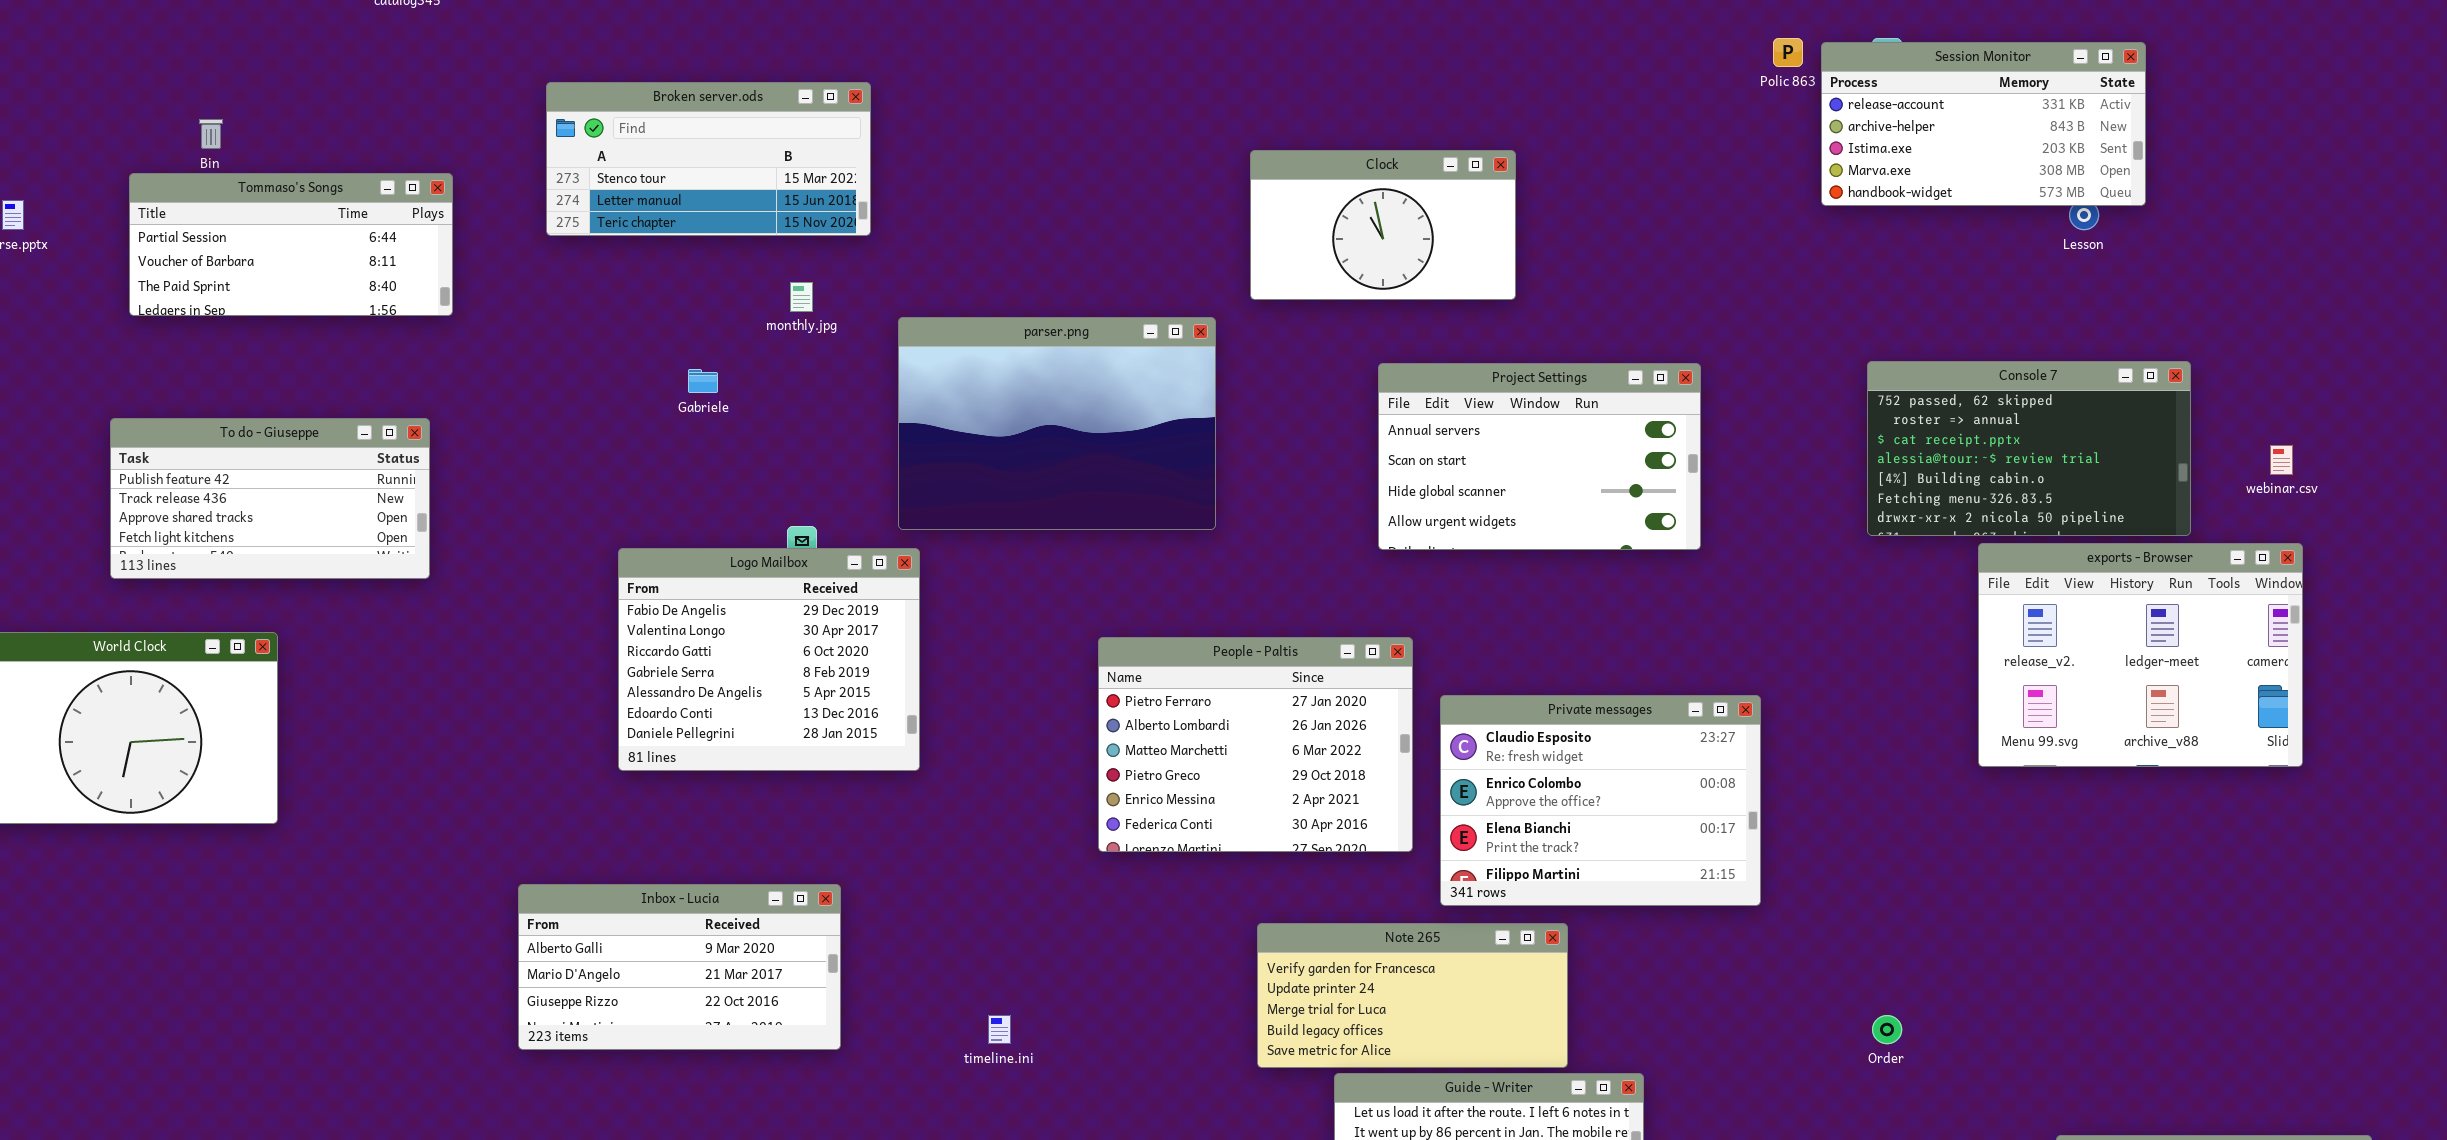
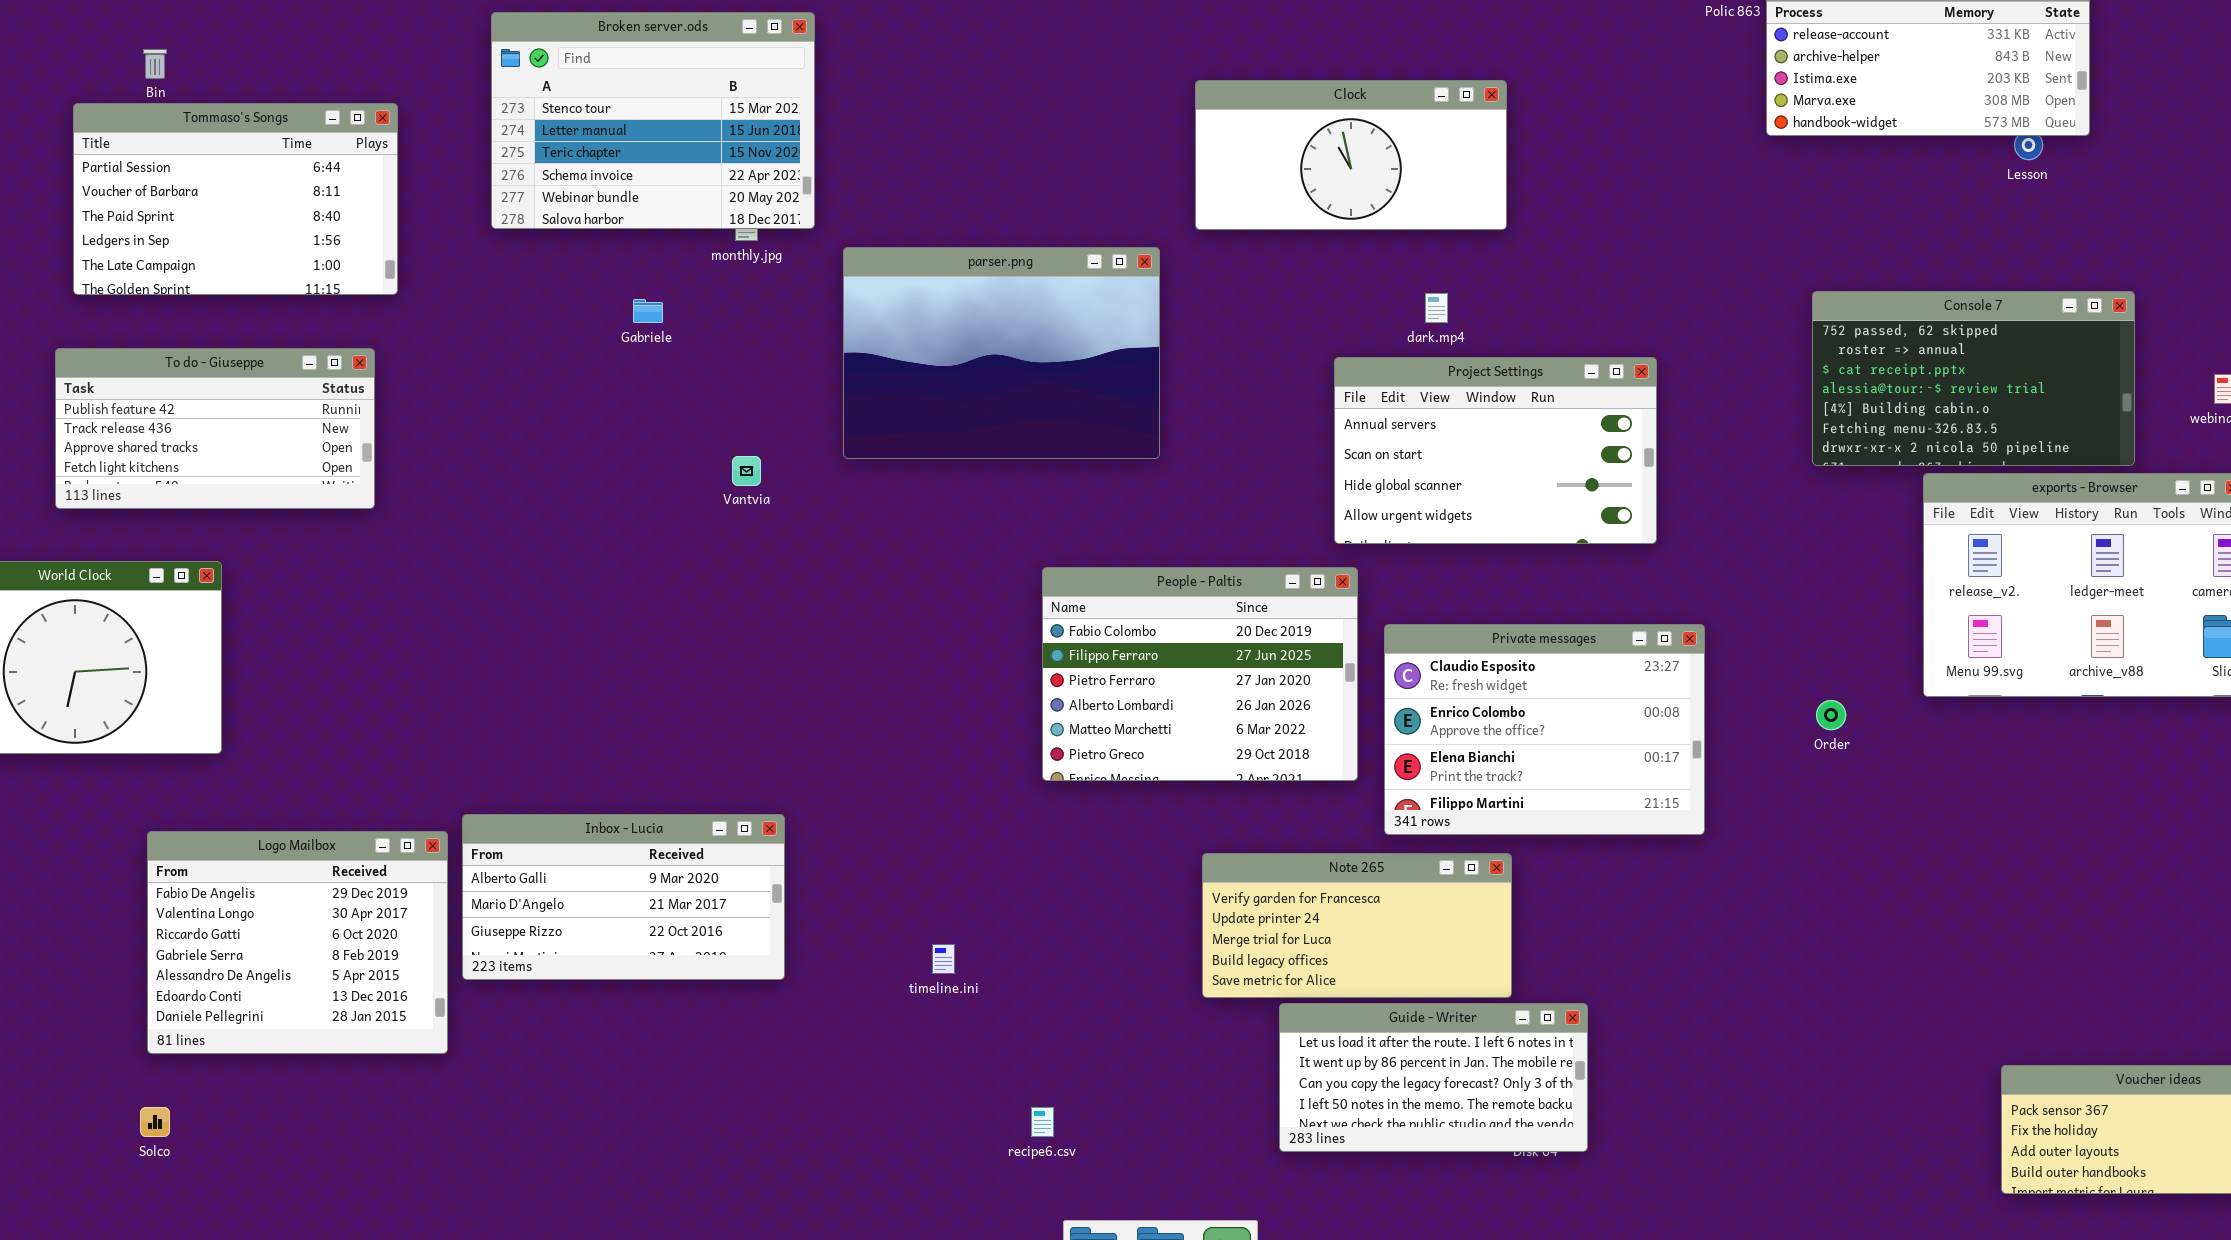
Broken server.ods: [546,82,871,236] -> [491,12,815,229], resized
Clock: [1250,150,1516,300] -> [1195,80,1507,230], resized
Tommaso's Songs: [129,173,453,316] -> [73,103,398,295], resized
Project Settings: [1378,363,1701,550] -> [1334,357,1657,544], moved
Logo Mailbox: [618,548,920,771] -> [147,831,448,1054], moved
People - Paltis: [1098,637,1413,852] -> [1042,567,1358,781], scrolled up 2 rows
Order: [1872,1015,1902,1044] -> [1816,700,1846,730], moved

